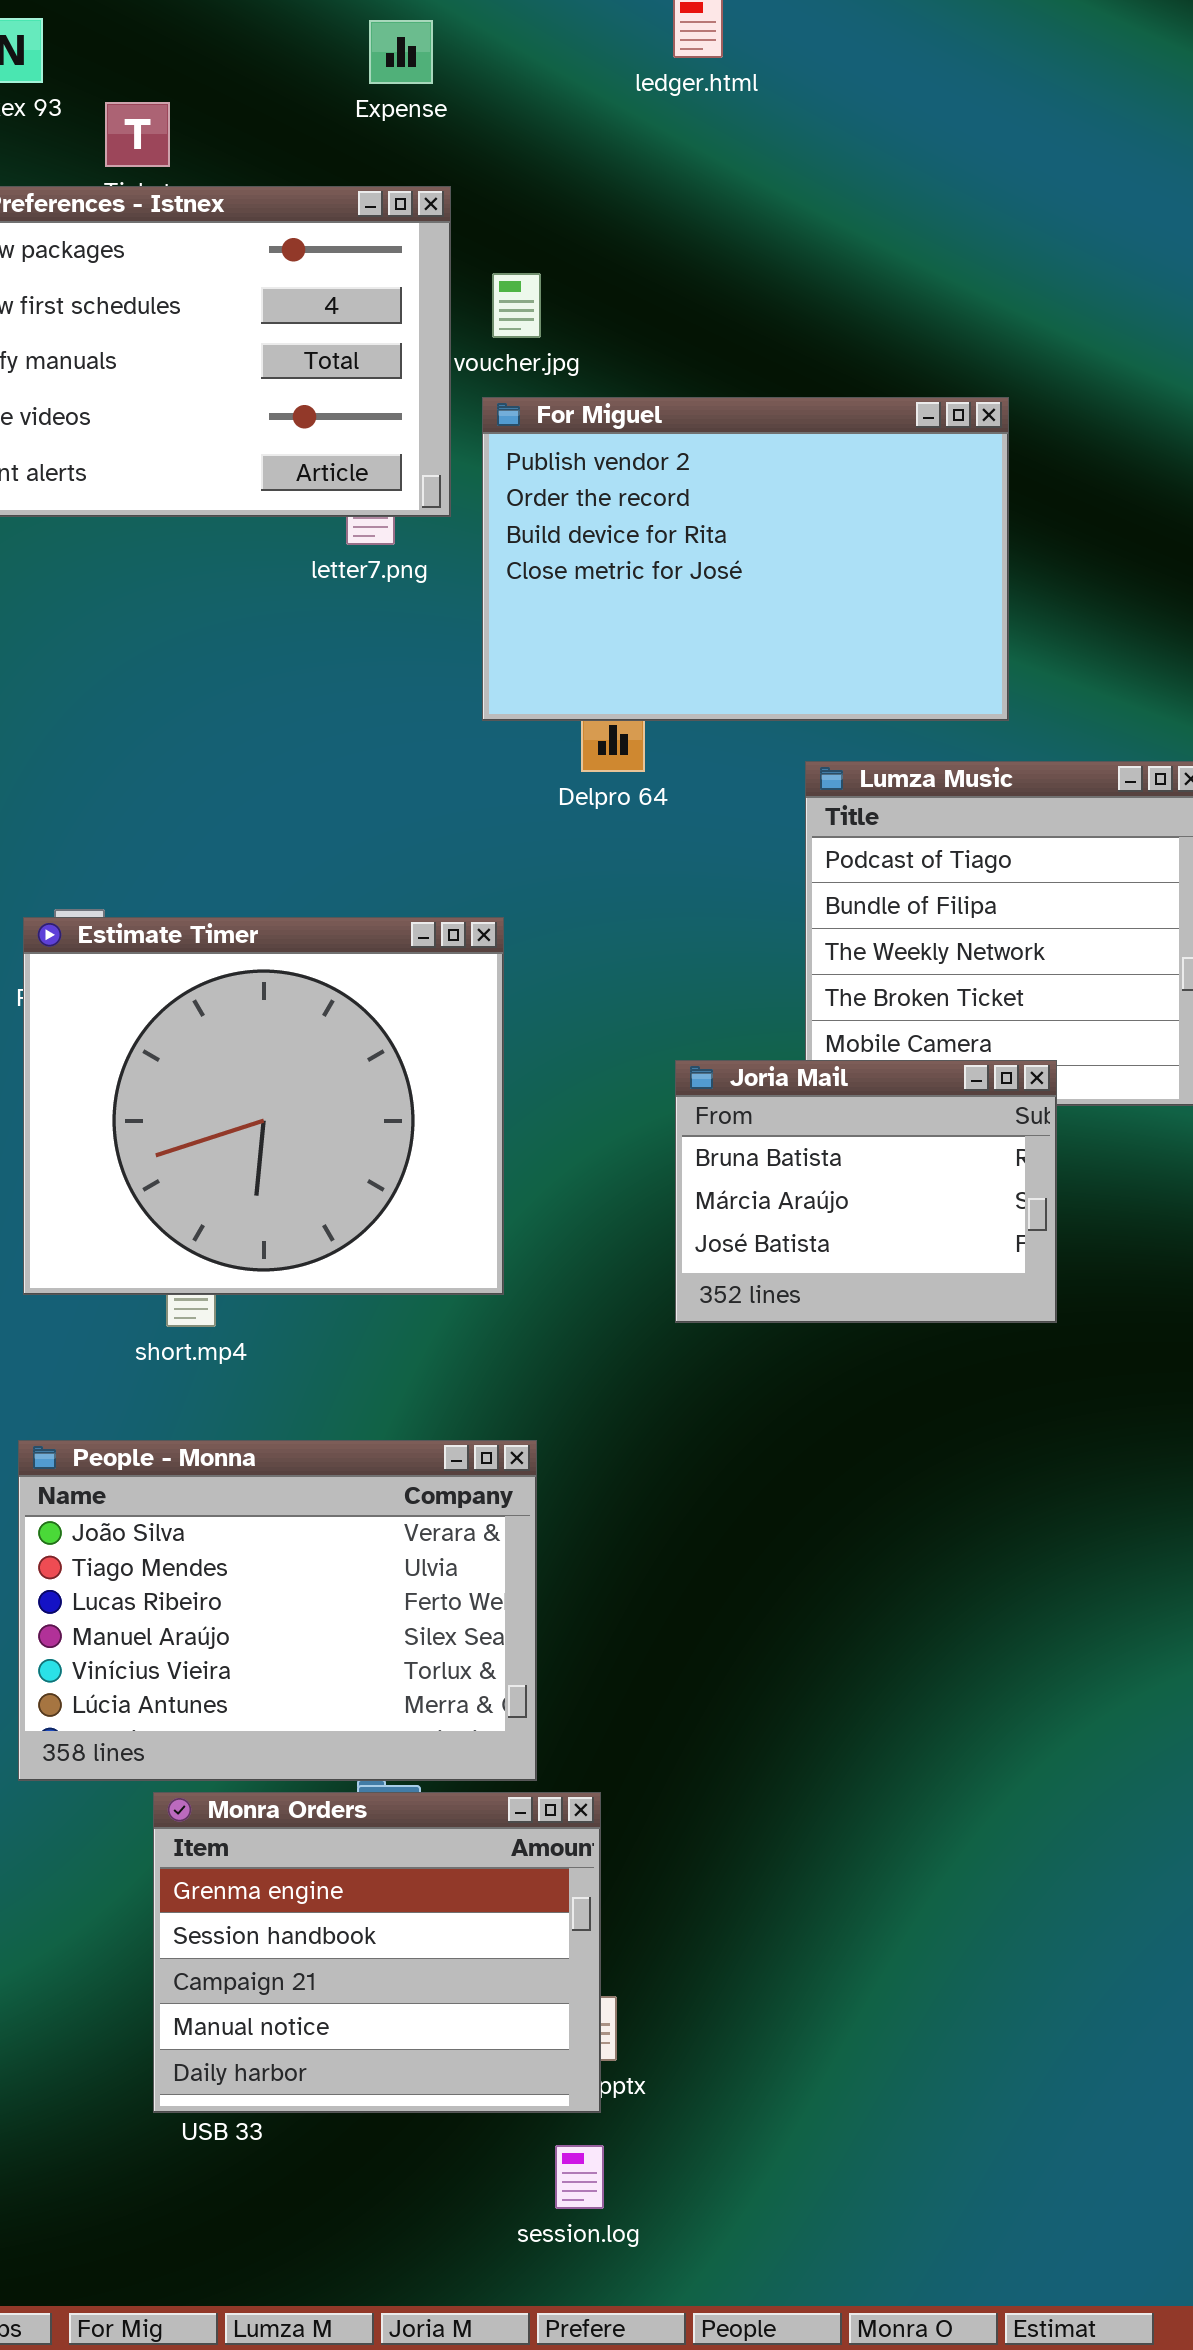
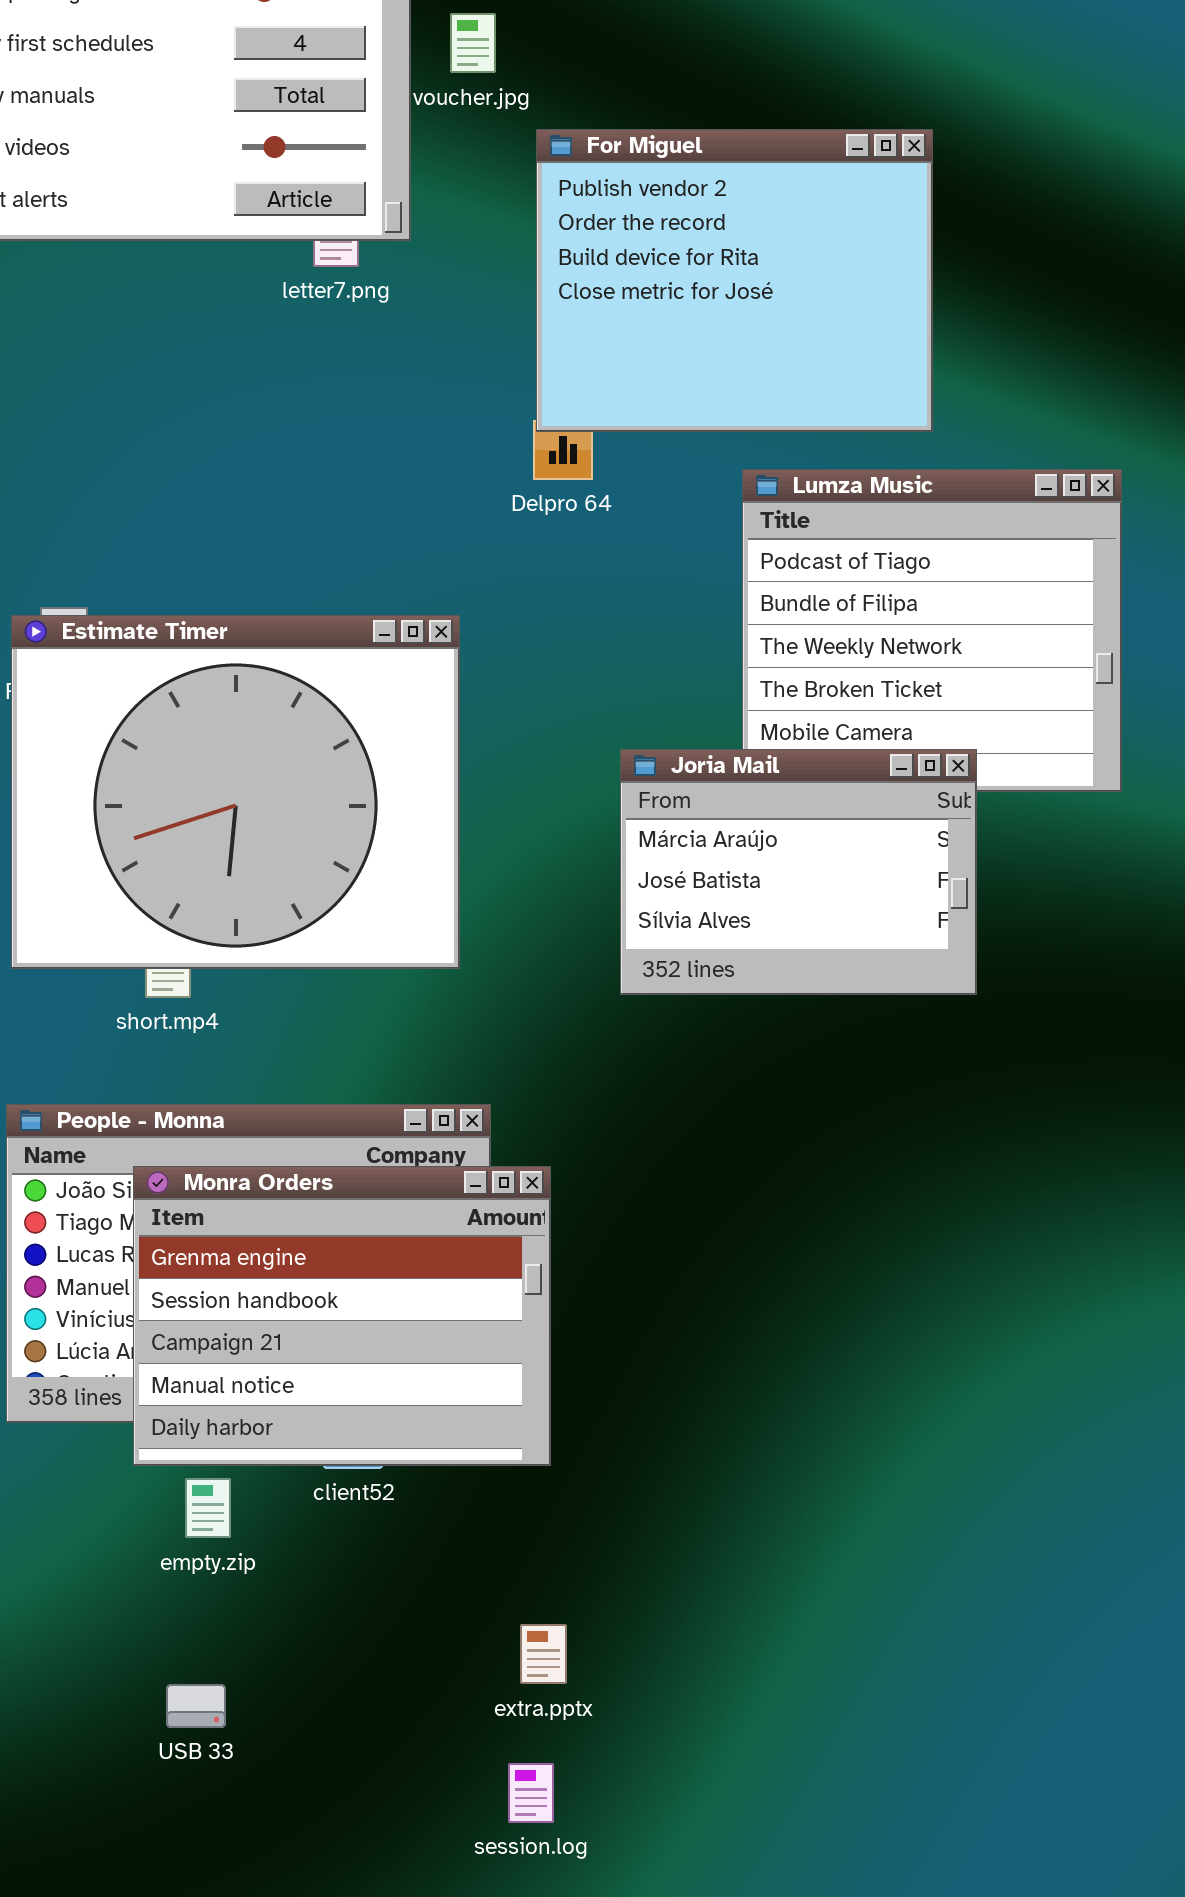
For Miguel: [482,397,1009,721] -> [536,129,933,432], resized
Joria Mail: [675,1060,1057,1323] -> [620,749,977,995], scrolled down 1 row
Monra Orders: [153,1792,601,2113] -> [133,1166,551,1466], moved

